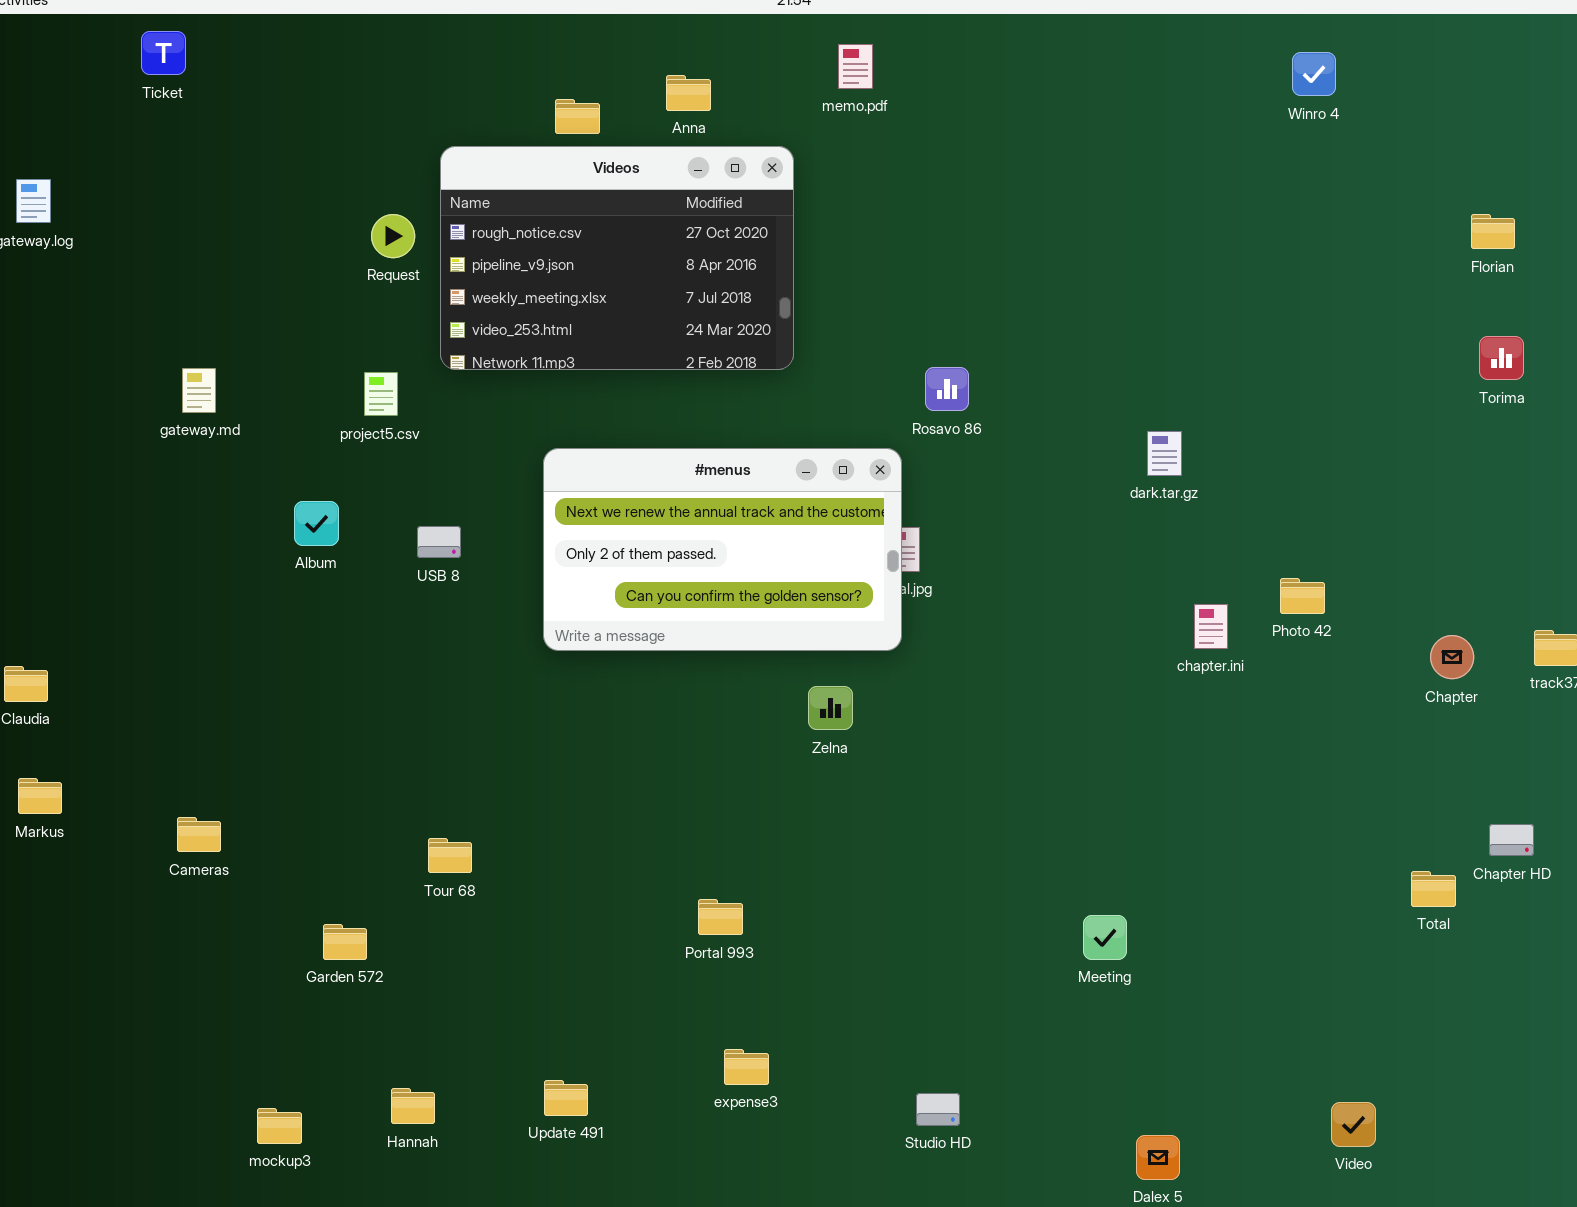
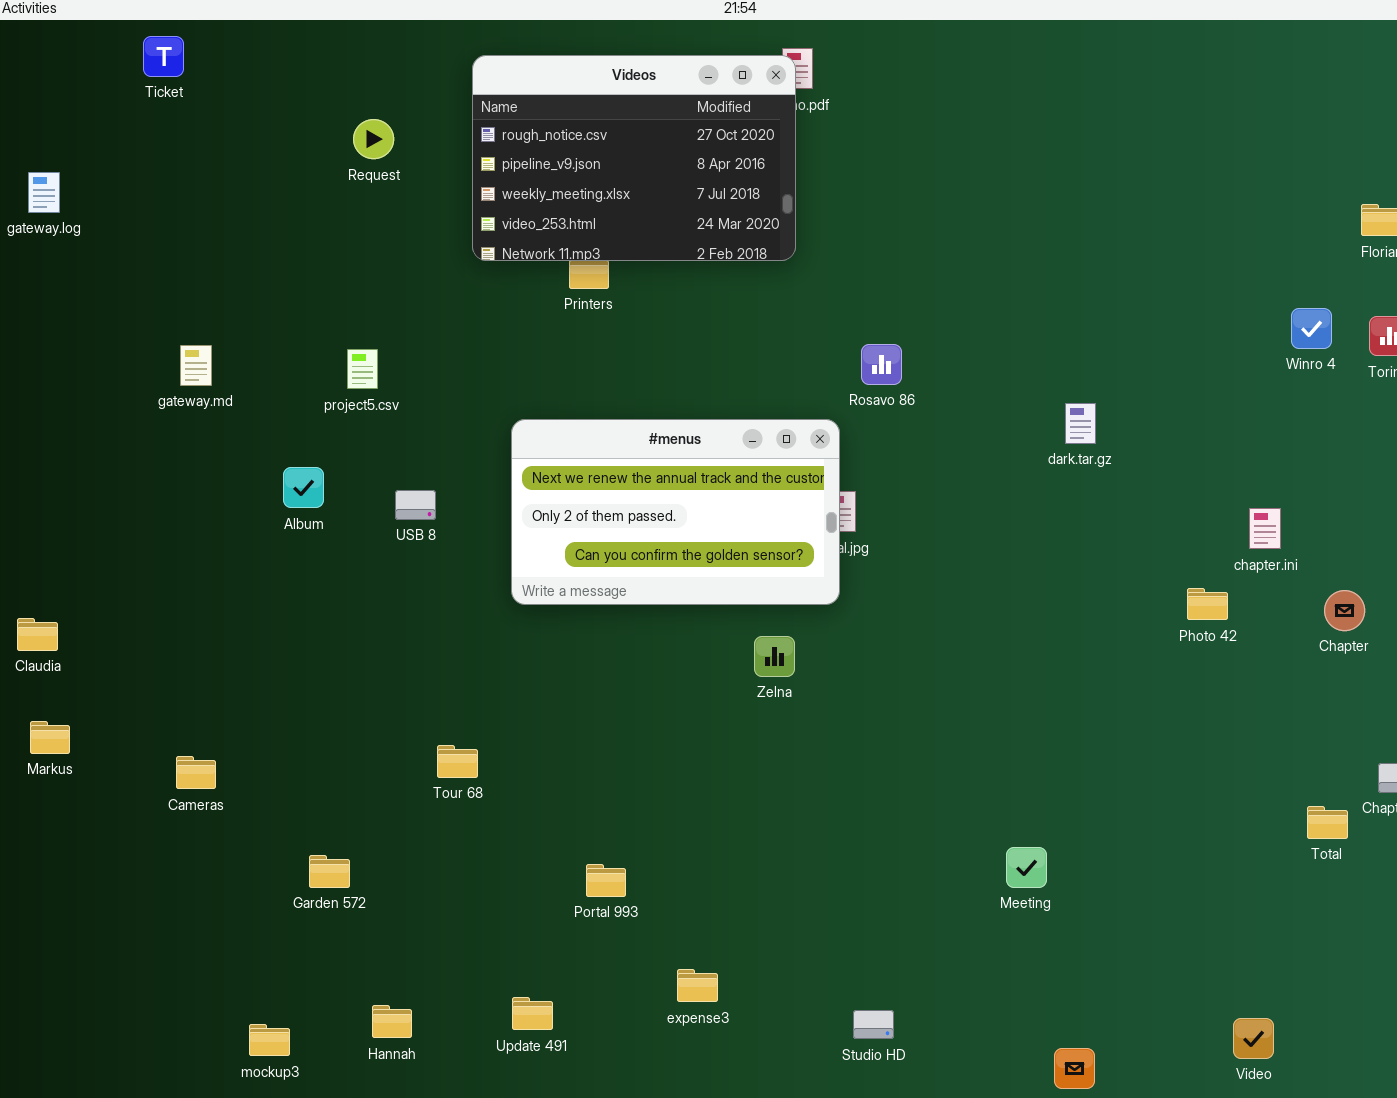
Winro 4: [1292,52,1336,96] -> [1291,308,1332,349], moved
Videos: [440,146,794,370] -> [472,55,796,261], moved
Request: [371,214,415,258] -> [353,119,394,159], moved
Photo 42: [1280,578,1325,614] -> [1187,588,1228,620], moved
chapter.ini: [1194,604,1228,649] -> [1249,508,1281,549], moved
Tour 68: [428,838,472,873] -> [437,745,478,778], moved
Portal 993: [698,899,743,935] -> [586,864,626,897], moved

